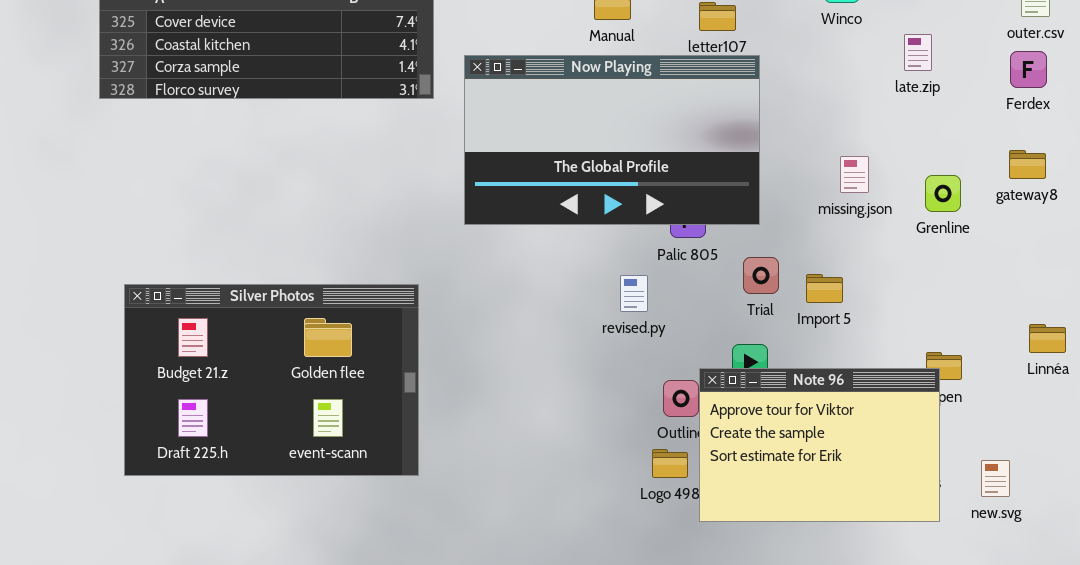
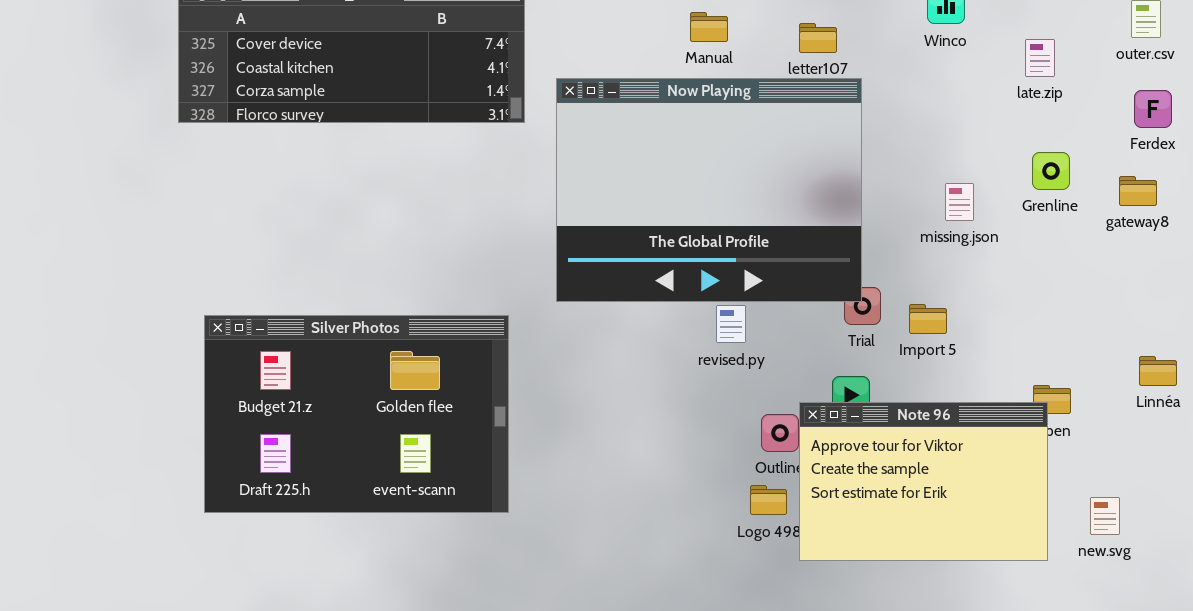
late.zip: [904,34,932,71] -> [1025,39,1055,77], moved
Ferdex: [1010,51,1047,88] -> [1134,90,1172,128], moved
Now Playing: [464,55,760,225] -> [556,78,862,302], resized
Grenline: [925,175,961,212] -> [1032,152,1070,190], moved

